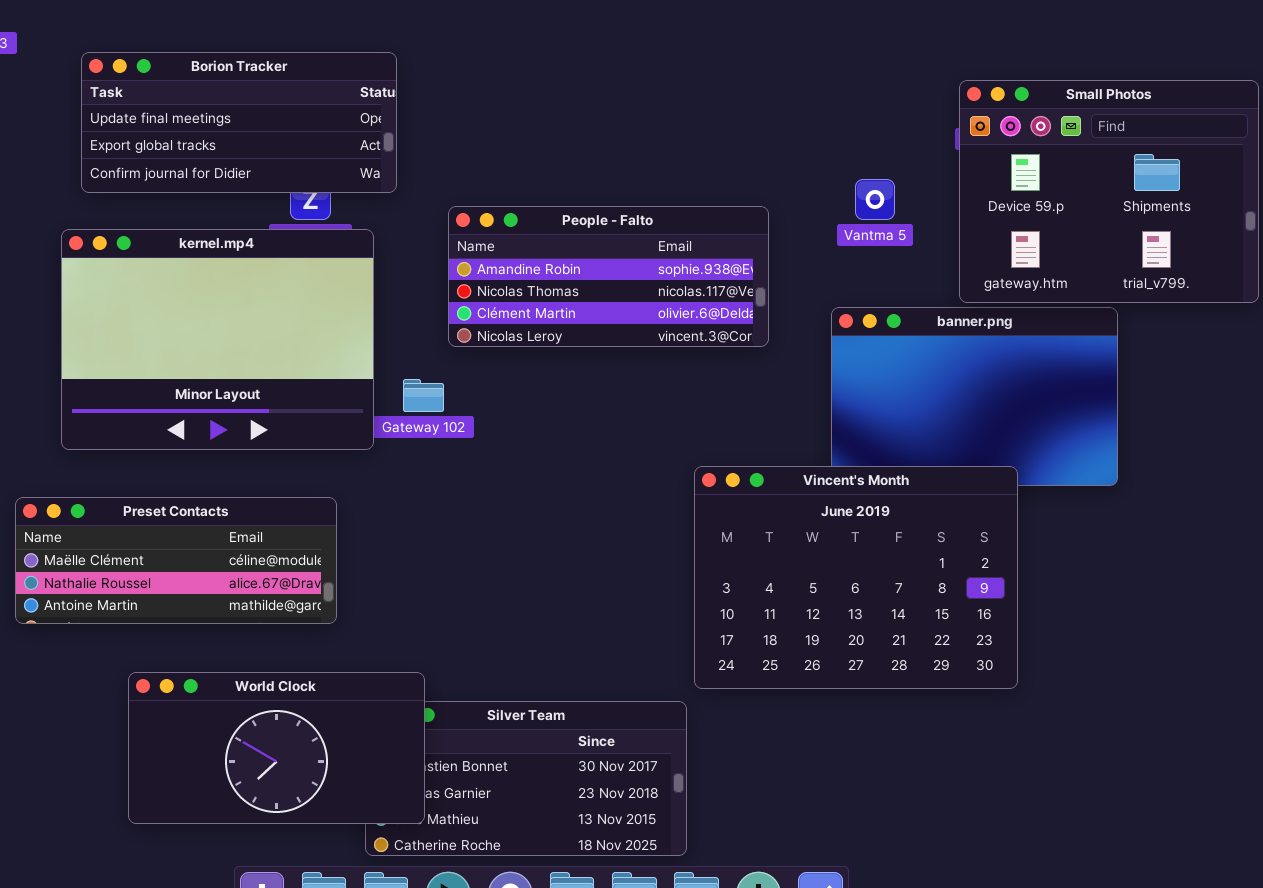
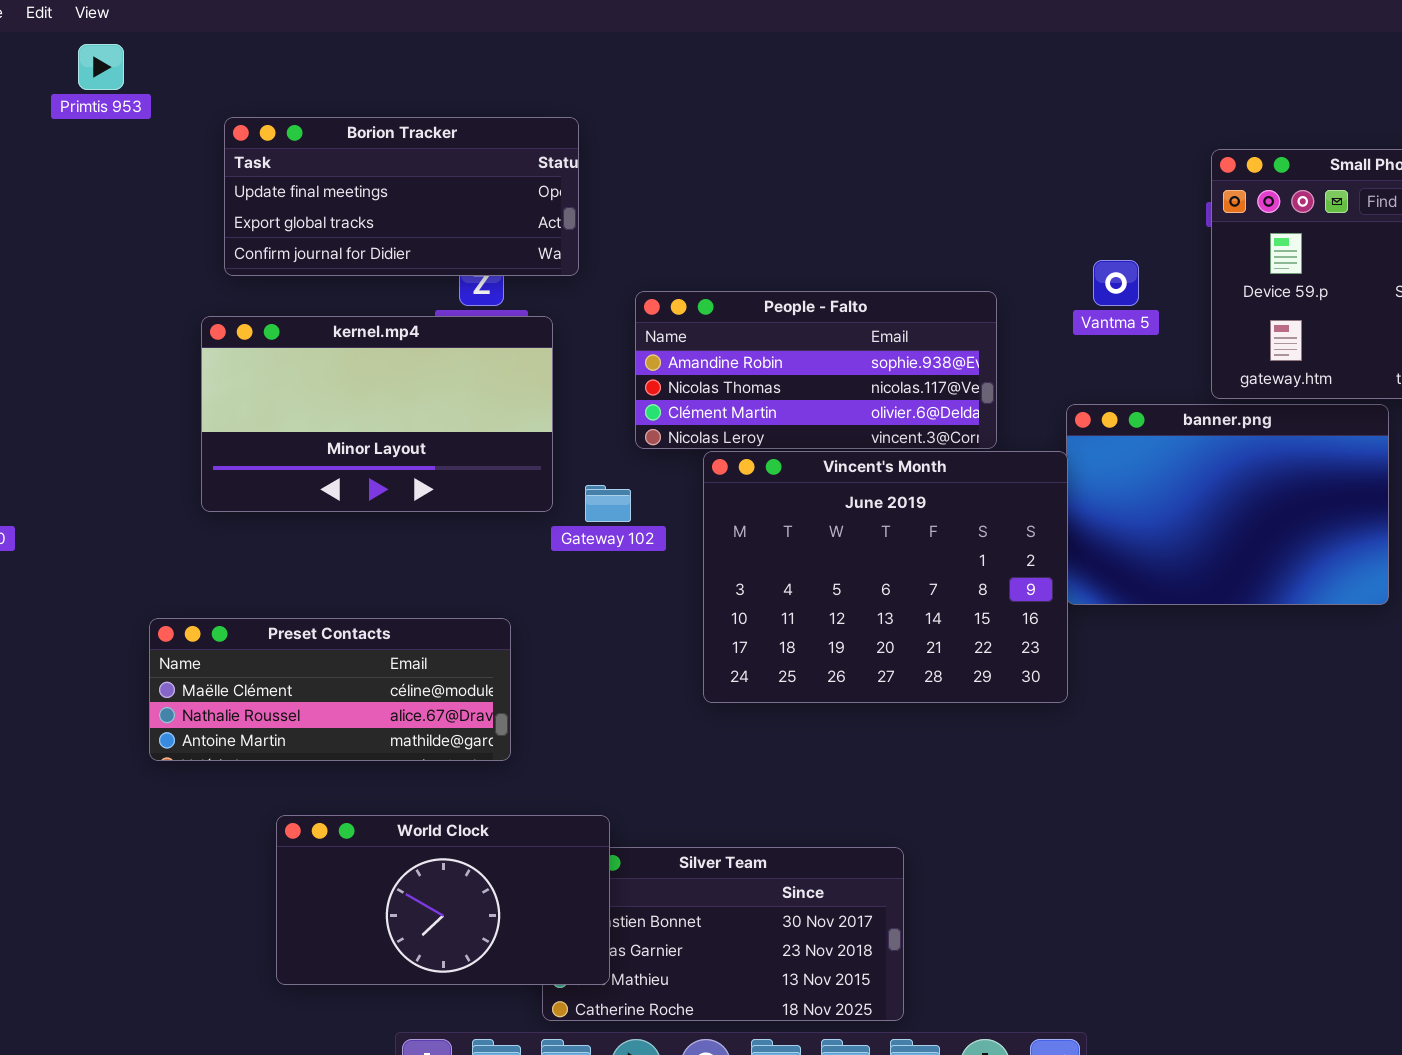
kernel.mp4: [61,229,374,450] -> [201,316,553,512], resized
Vincent's Month: [694,466,1018,689] -> [703,451,1068,703], moved

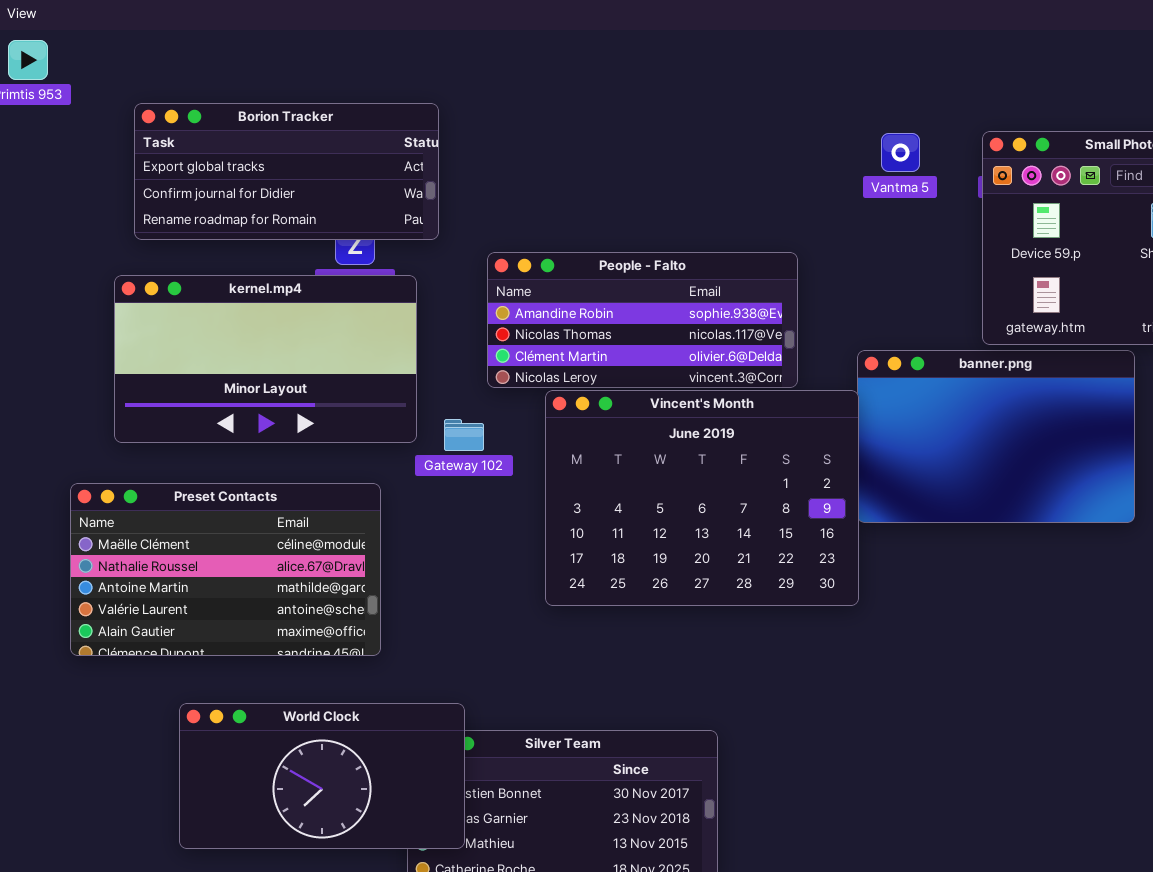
Borion Tracker: [224,117,579,276] -> [134,103,439,240], scrolled down 1 row
Vantma 5: [1093,260,1139,306] -> [881,133,920,172], moved
Preset Contacts: [149,618,511,761] -> [70,483,381,656], resized

